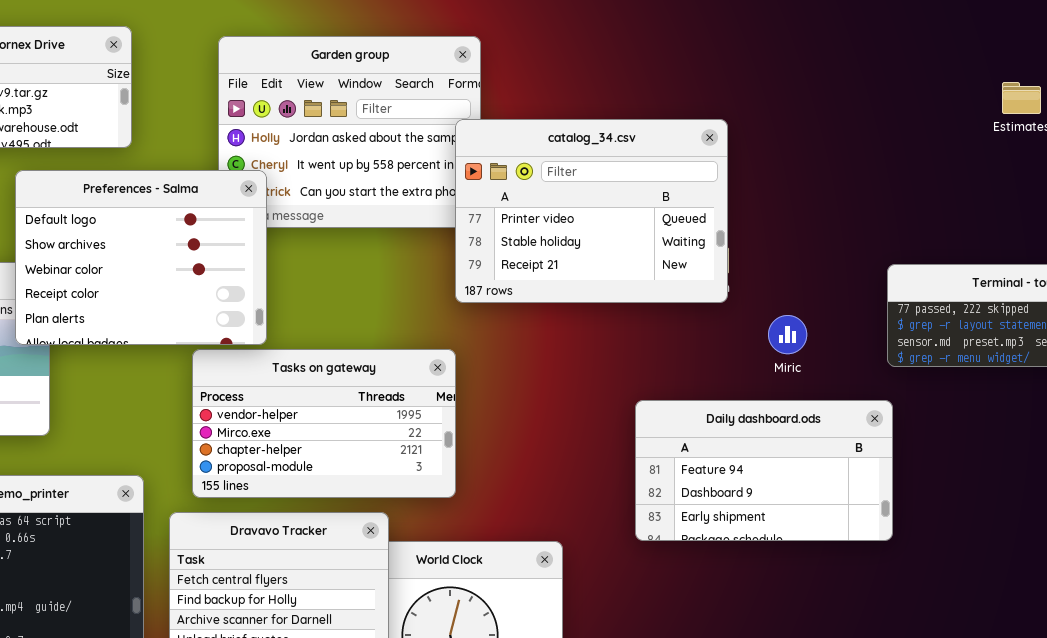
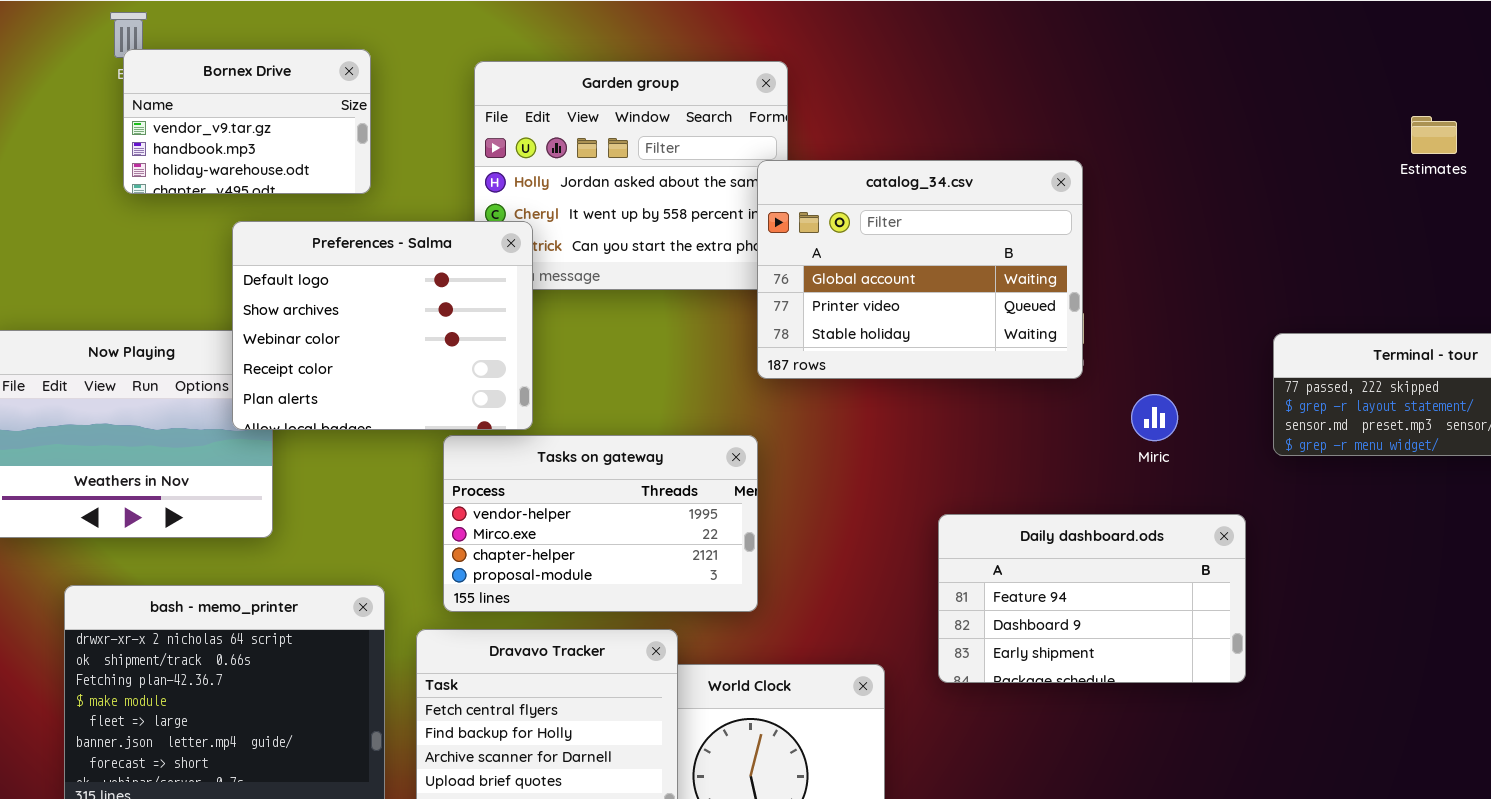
catalog_34.csv: [455,119,728,303] -> [757,160,1083,379], scrolled up 1 row
Daily dashboard.ods: [635,400,893,541] -> [938,514,1246,683], moved

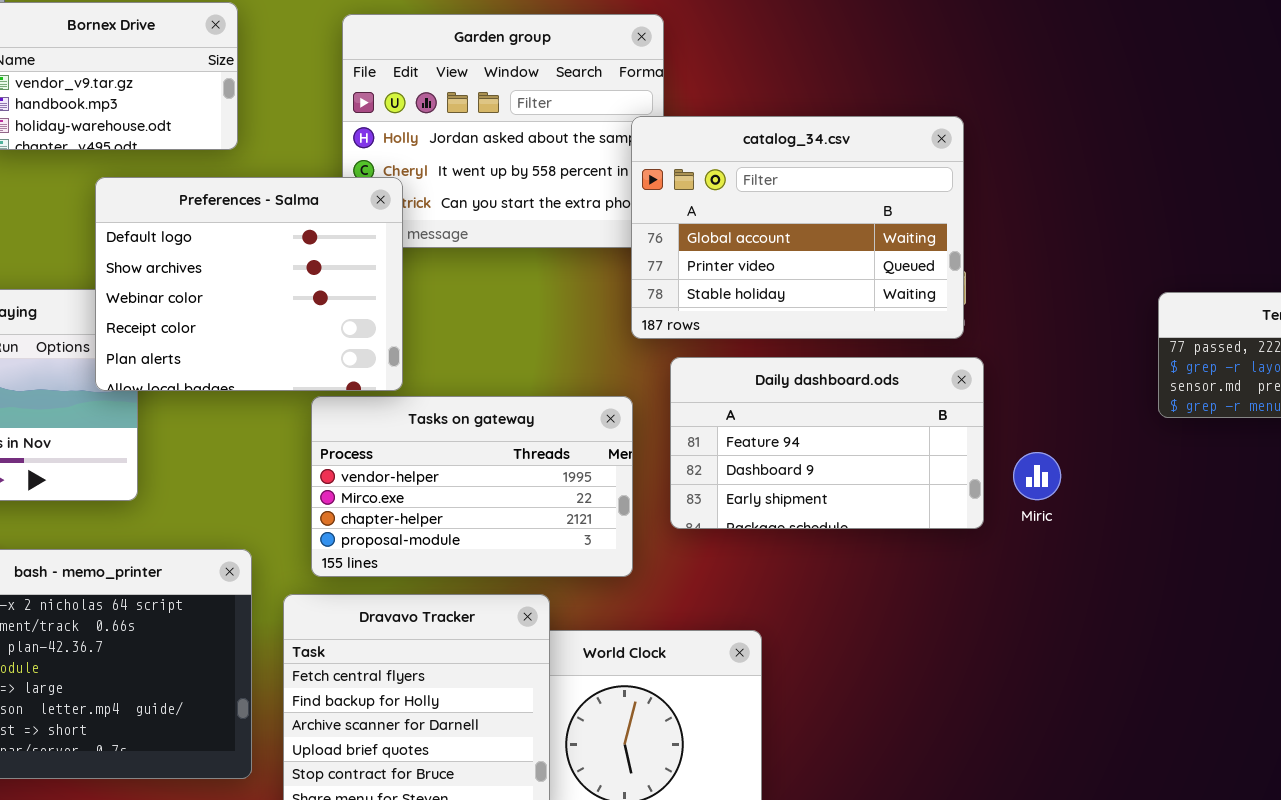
Miric: [1131,394,1178,441] -> [1013,452,1061,500], moved
Daily dashboard.ods: [938,514,1246,683] -> [670,357,984,529], moved

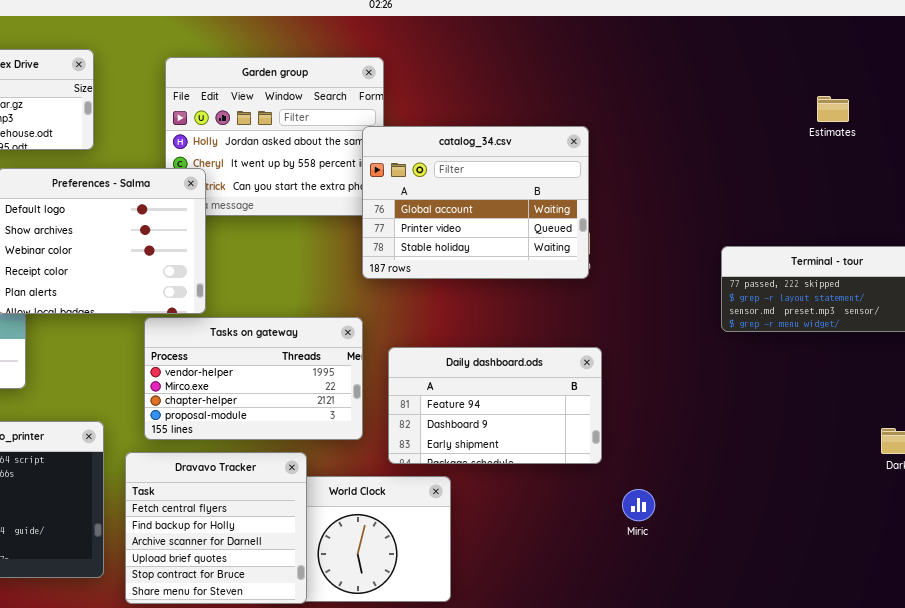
Daily dashboard.ods: [670,357,984,529] -> [388,347,602,464], moved
Miric: [1013,452,1061,500] -> [622,489,655,521], moved

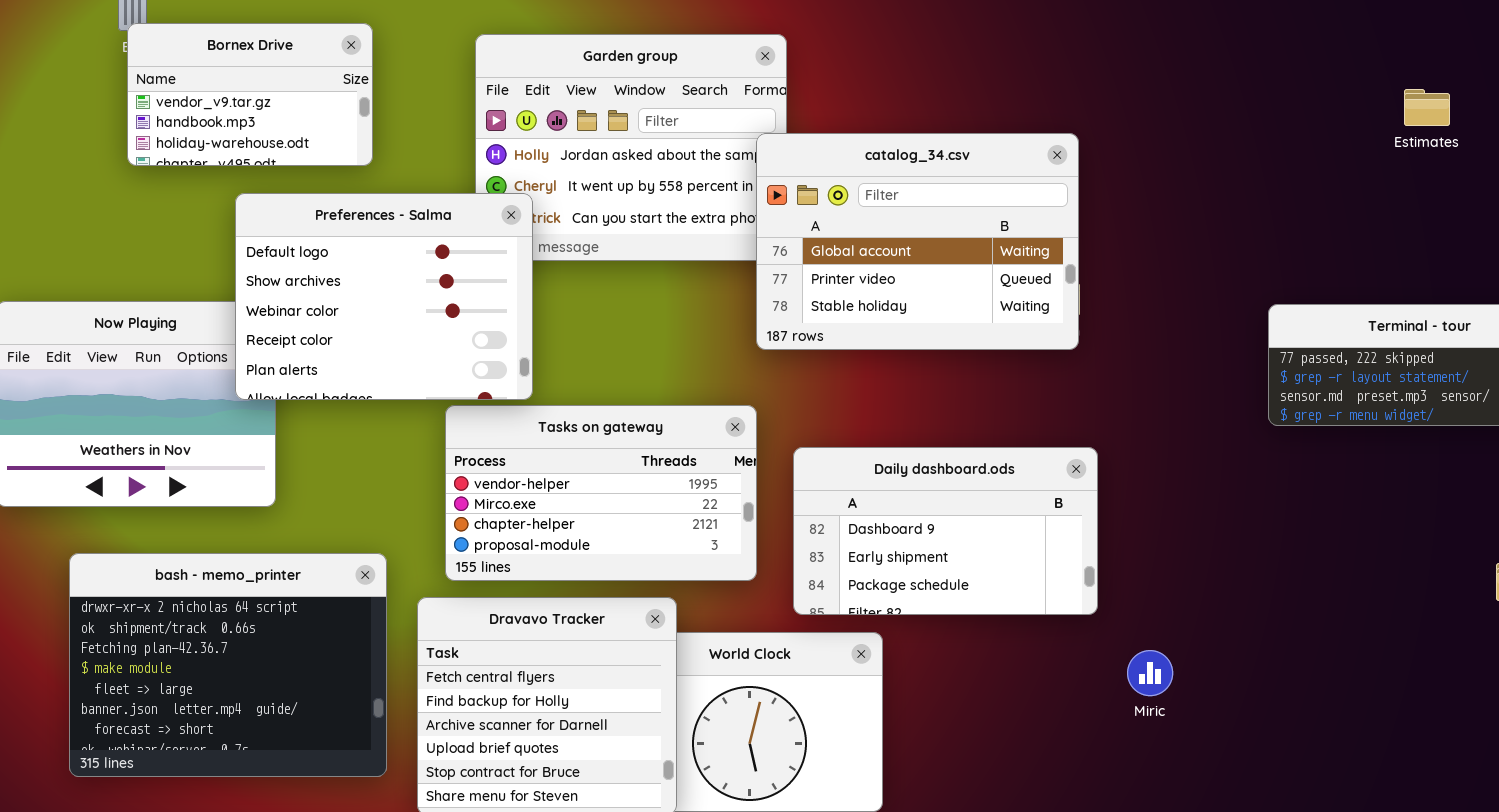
Daily dashboard.ods: [388,347,602,464] -> [793,447,1098,615], scrolled down 1 row

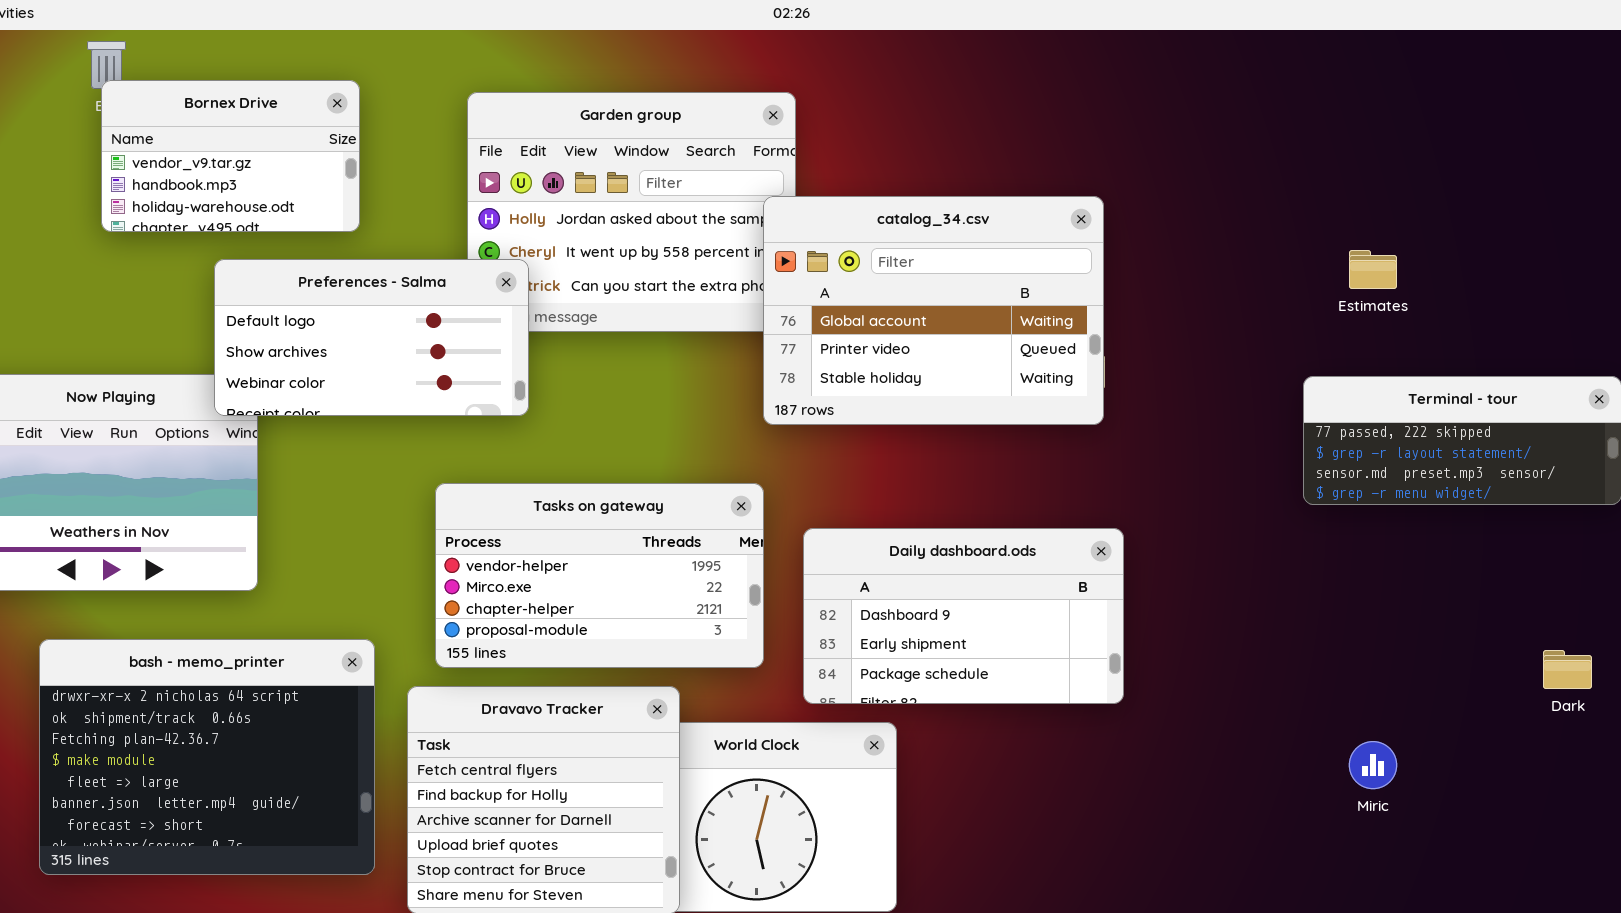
Estimates: [1404,89,1450,126] -> [1349,250,1397,289], moved
Preferences - Salma: [235,193,533,400] -> [214,259,529,416], resized
Miric: [1127,650,1173,696] -> [1349,741,1397,789], moved

